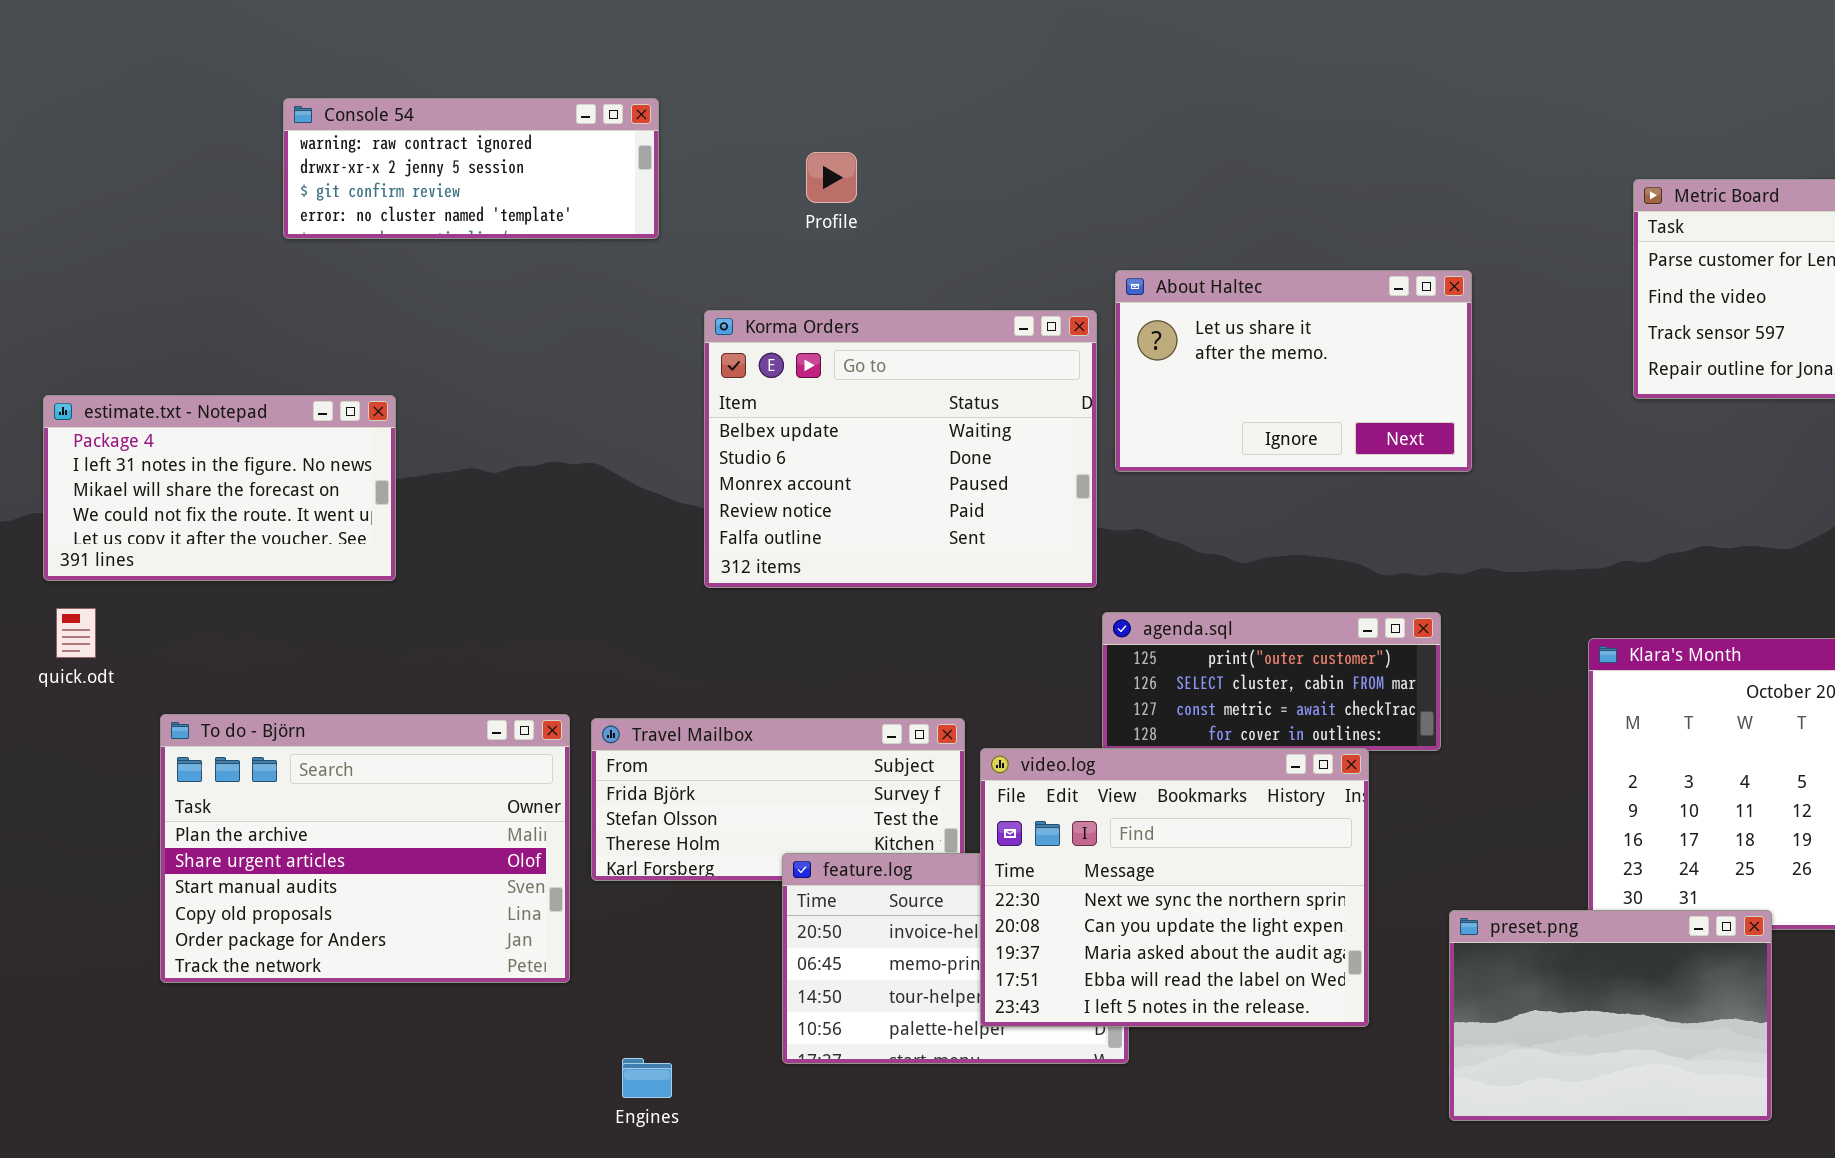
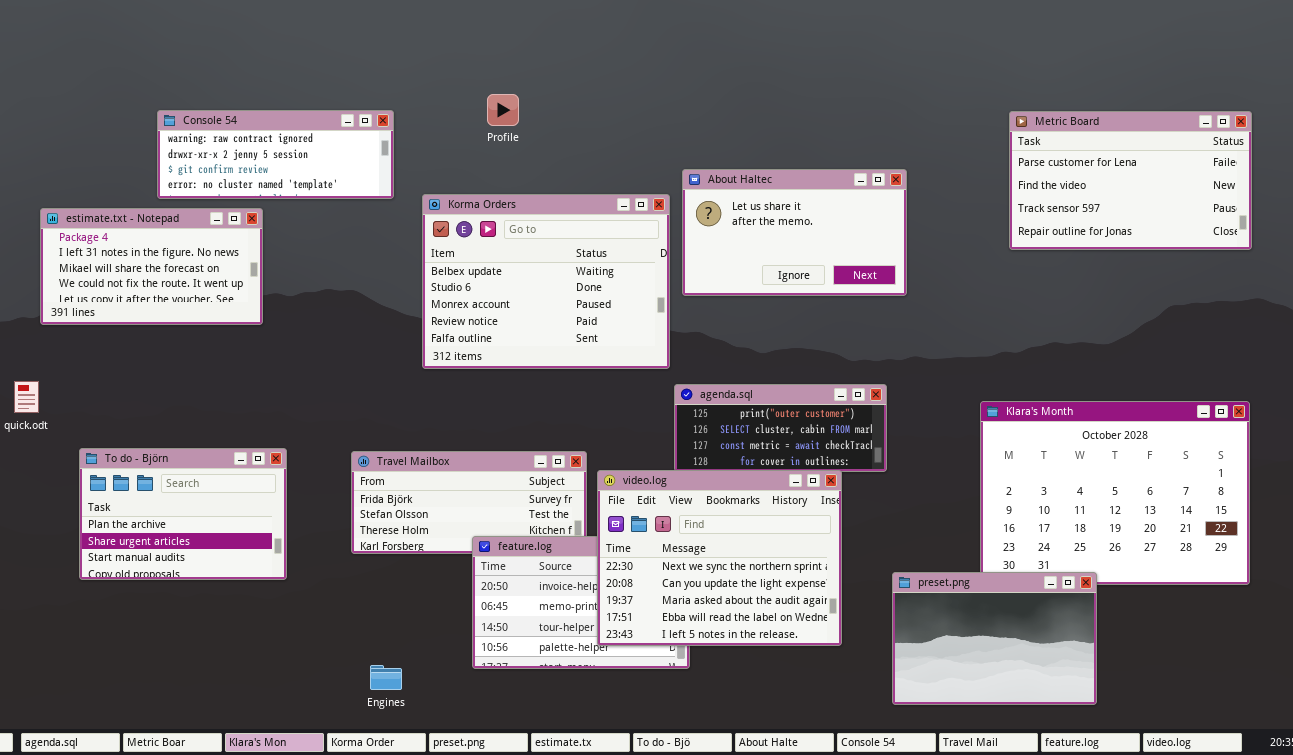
Console 54: [283,98,659,239] -> [157,110,394,199], moved
estimate.txt - Notepad: [43,395,396,581] -> [40,208,263,325], moved
To do - Björn: [160,714,570,983] -> [79,448,287,580], resized

